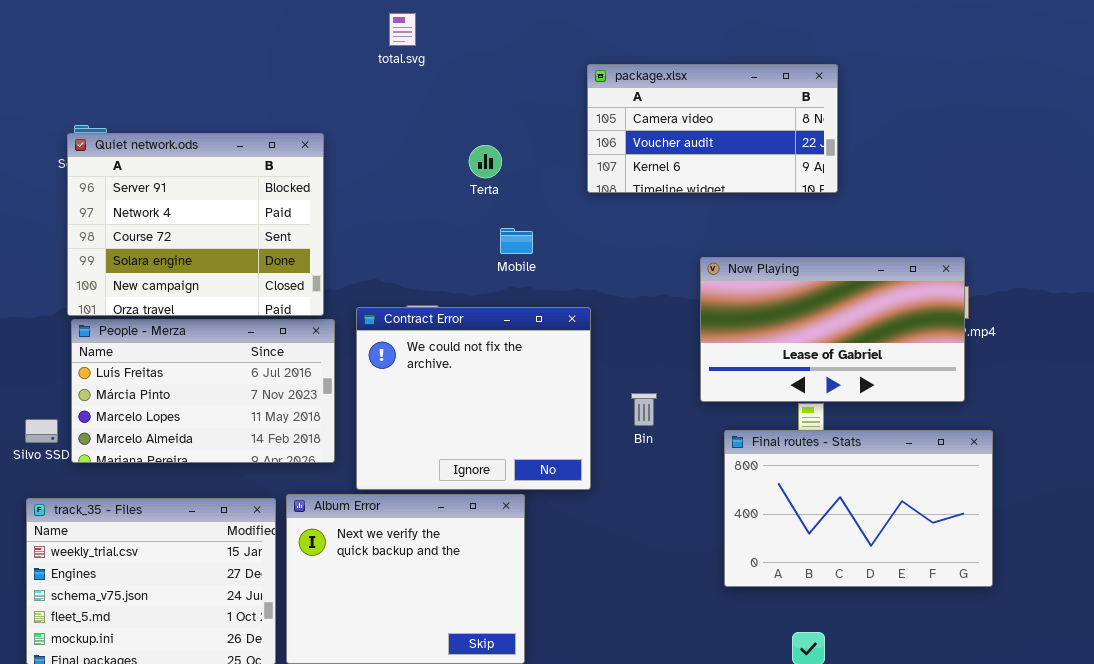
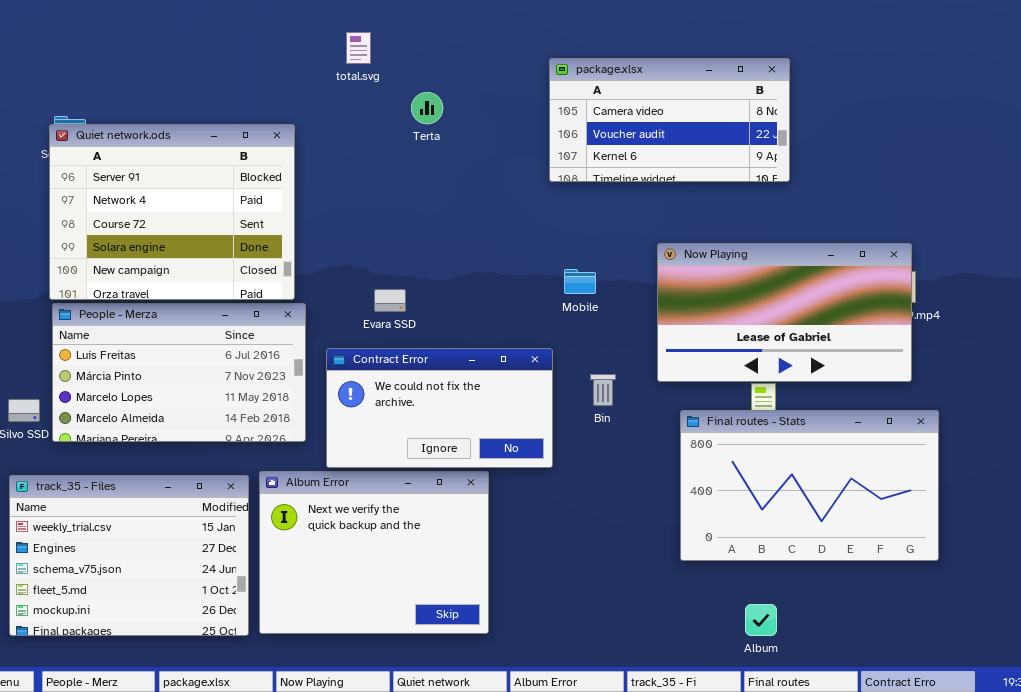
total.svg: [389,13,416,46] -> [346,32,371,64], moved
Terta: [469,145,502,178] -> [411,92,443,124], moved
Mobile: [500,228,533,254] -> [564,269,596,294], moved
Contract Error: [356,307,591,490] -> [326,348,553,468], resized

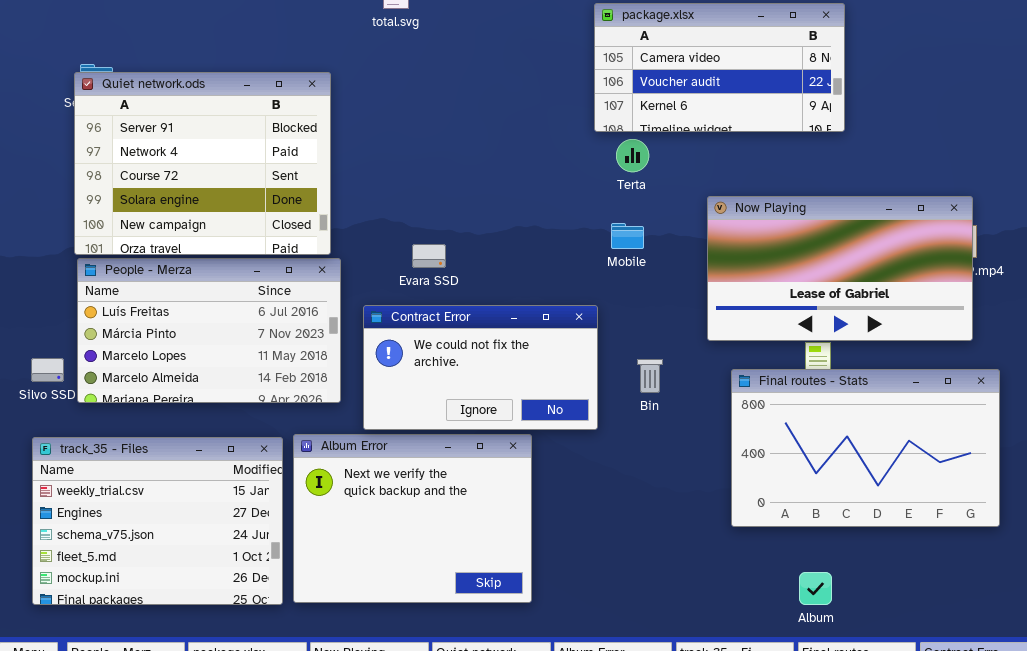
Terta: [411,92,443,124] -> [616,139,649,172], moved
Bin: [590,374,616,406] -> [637,359,663,393], moved

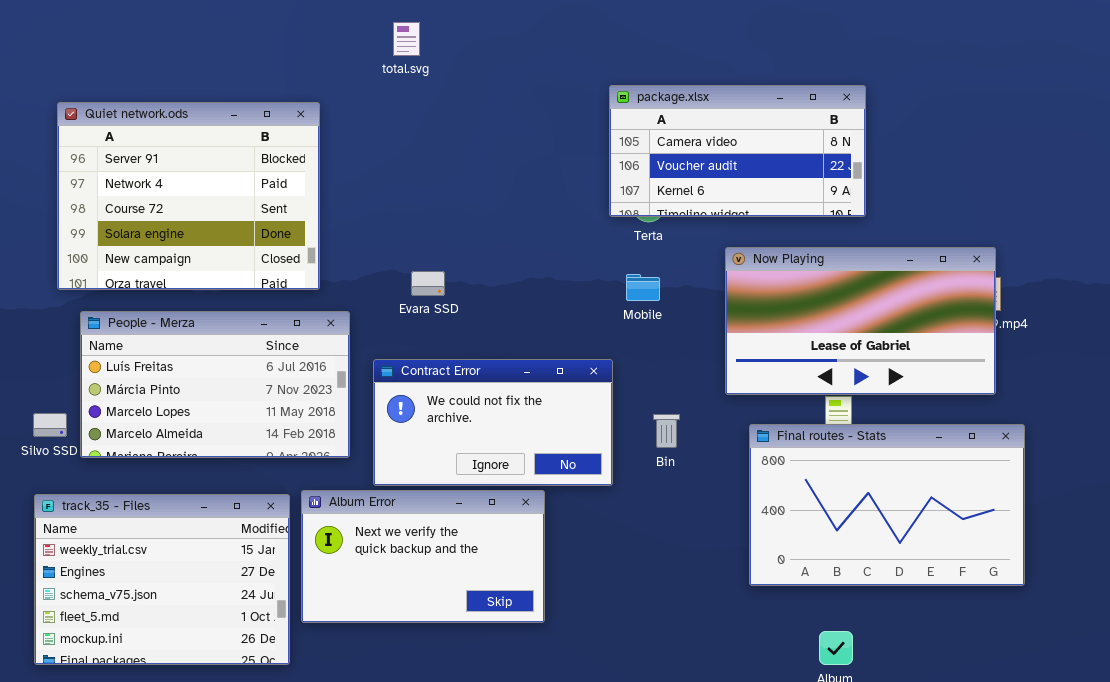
package.xlsx: [594,3,845,132] -> [609,85,866,217], moved
Quiet network.ods: [74,72,331,255] -> [57,102,320,290], moved
Evara SSD: [412,244,446,268] -> [411,271,445,296], moved
Album Error: [293,434,532,603] -> [301,490,545,623], resized

